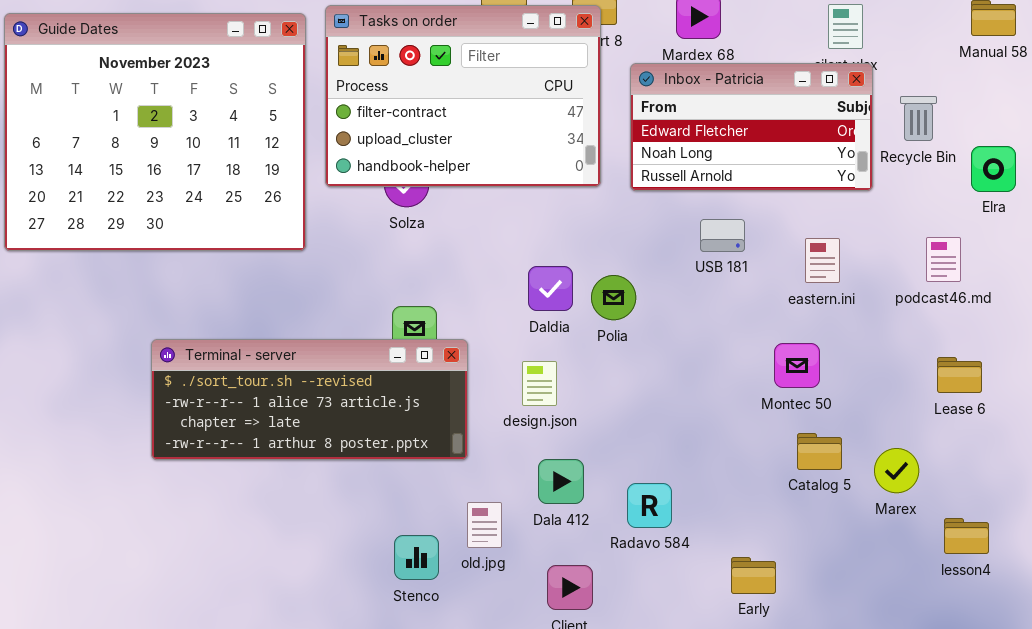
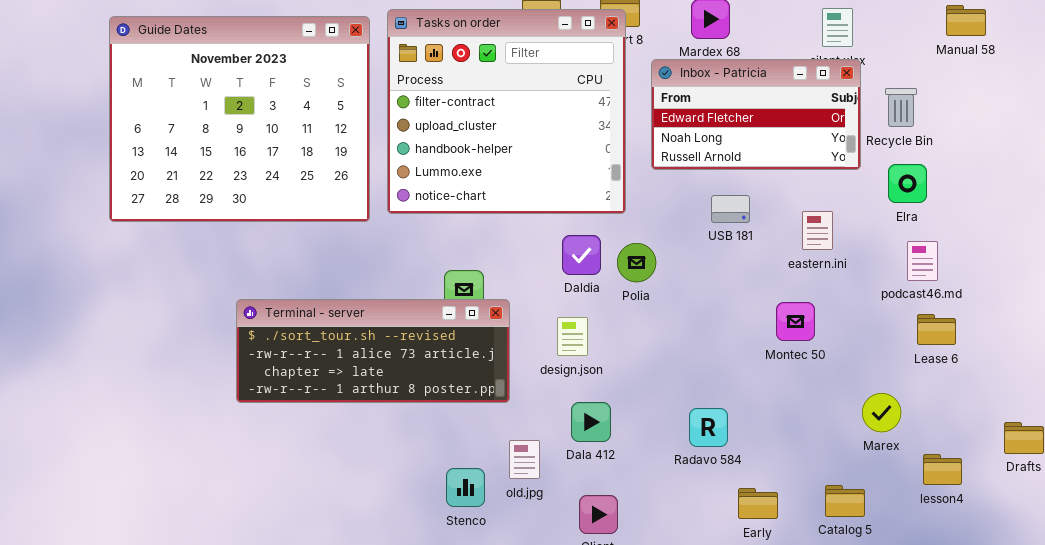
Tasks on order: [325,5,601,187] -> [387,9,626,214], resized
Elra: [971,146,1016,192] -> [888,164,927,203], moved
podcast46.md: [926,237,961,282] -> [907,241,938,281], moved
Catalog 5: [797,433,842,470] -> [825,485,865,517], moved
Radavo 584: [627,483,672,528] -> [689,408,728,447], moved

